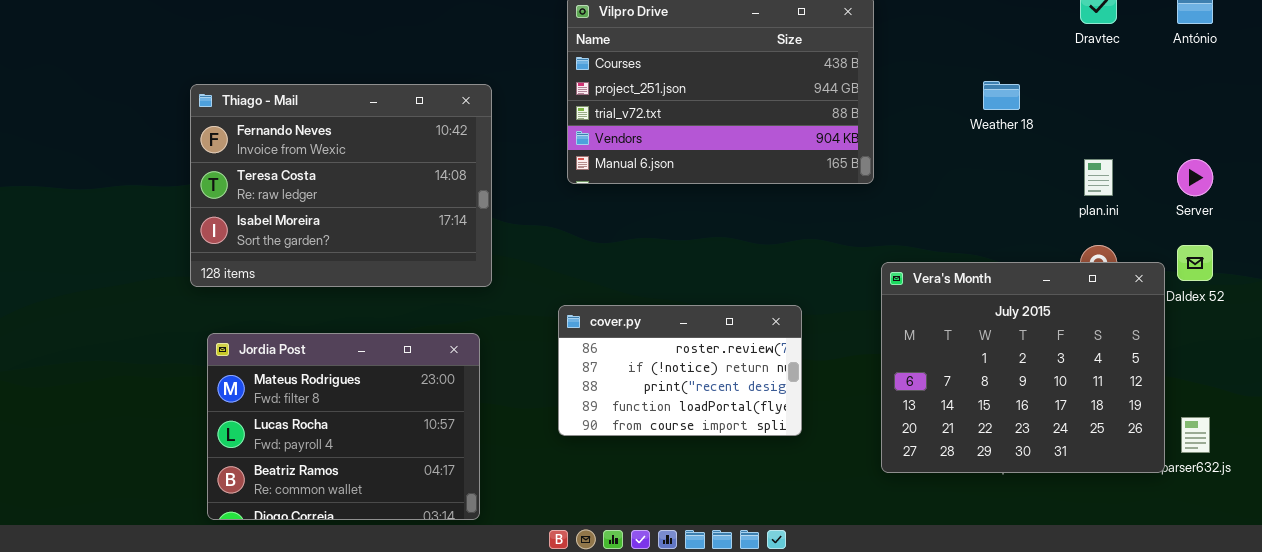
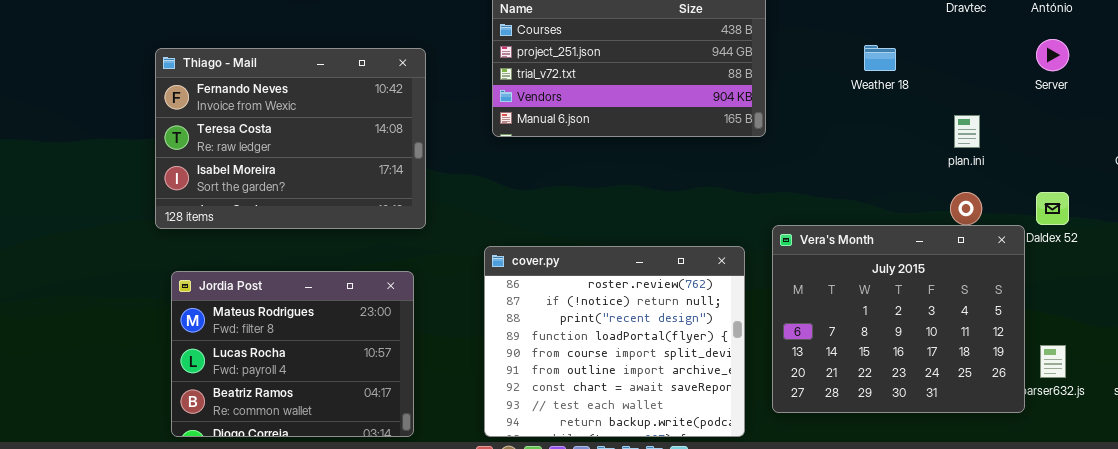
Server: [1177,159,1213,196] -> [1036,39,1069,71], moved
Vera's Month: [881,262,1165,473] -> [772,225,1025,413], moved
cover.py: [558,305,802,436] -> [484,246,745,437], resized

